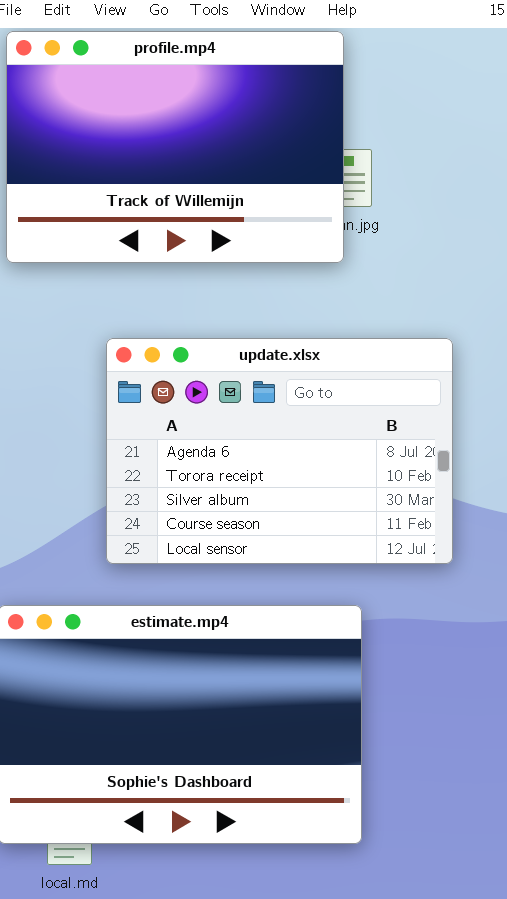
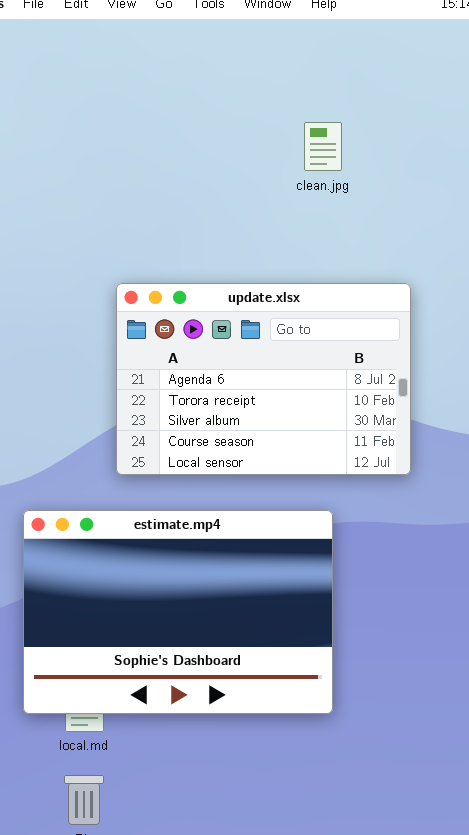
profile.mp4: [6,31,344,263] -> none, closed

